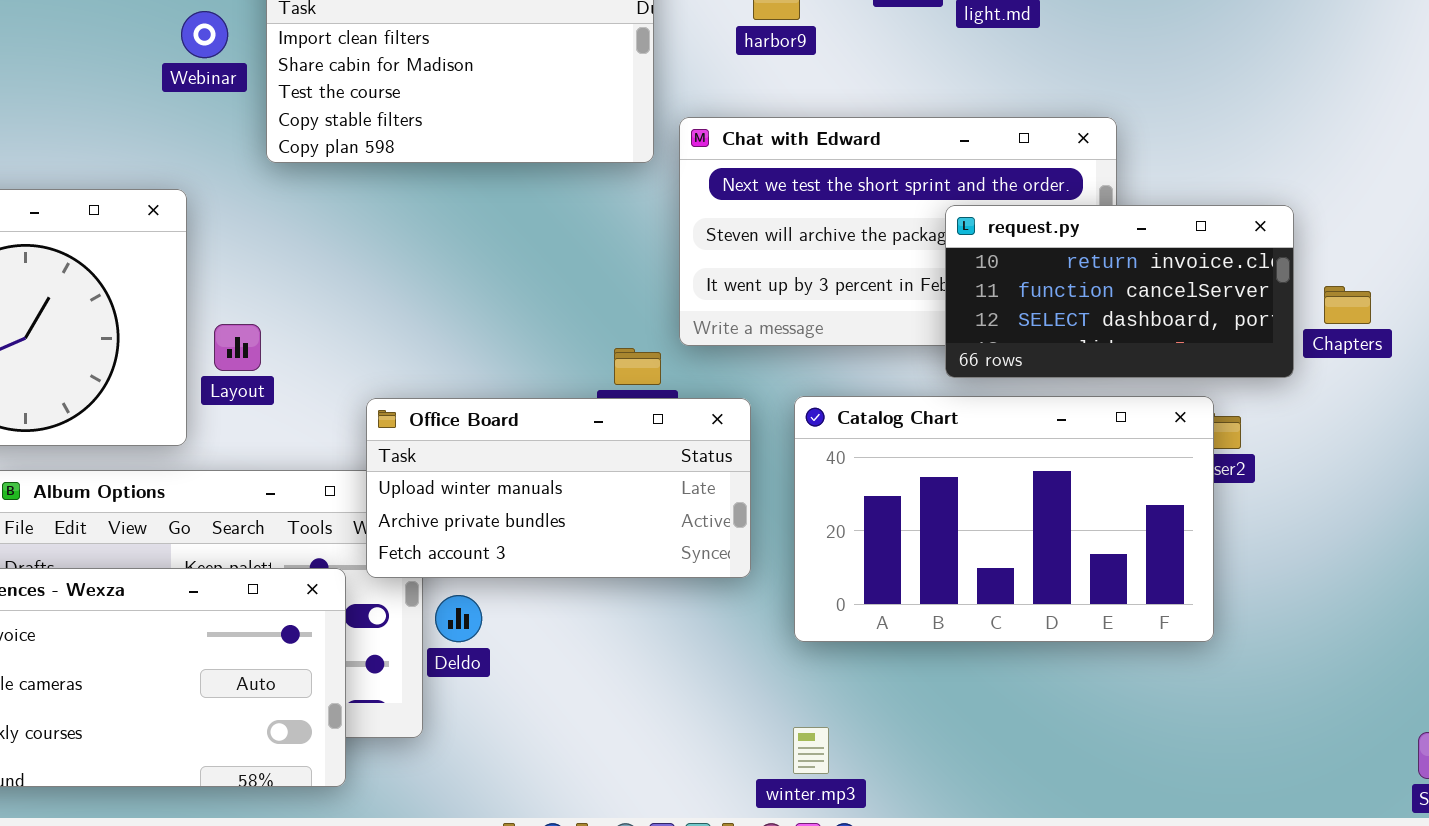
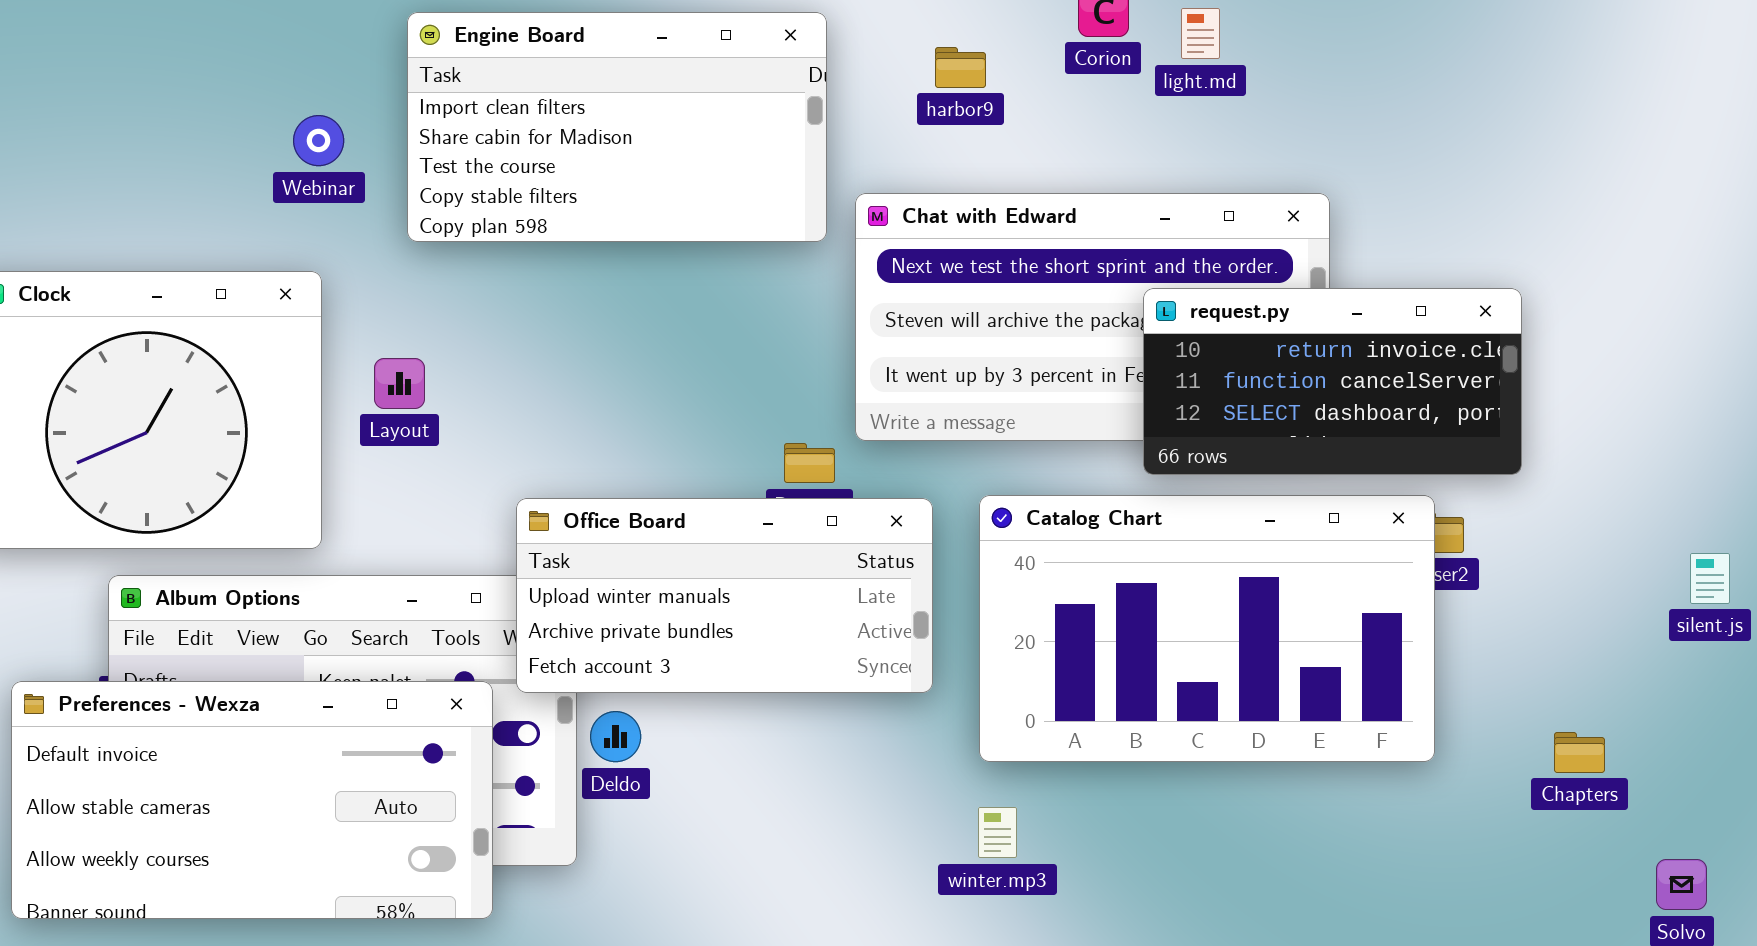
Webinar: [181,11,228,58] -> [293,115,344,166], moved
Chapters: [1324,286,1371,324] -> [1554,732,1605,773], moved
Layout: [214,324,261,371] -> [374,358,425,409], moved
winter.mp3: [793,727,829,774] -> [978,807,1017,858], moved

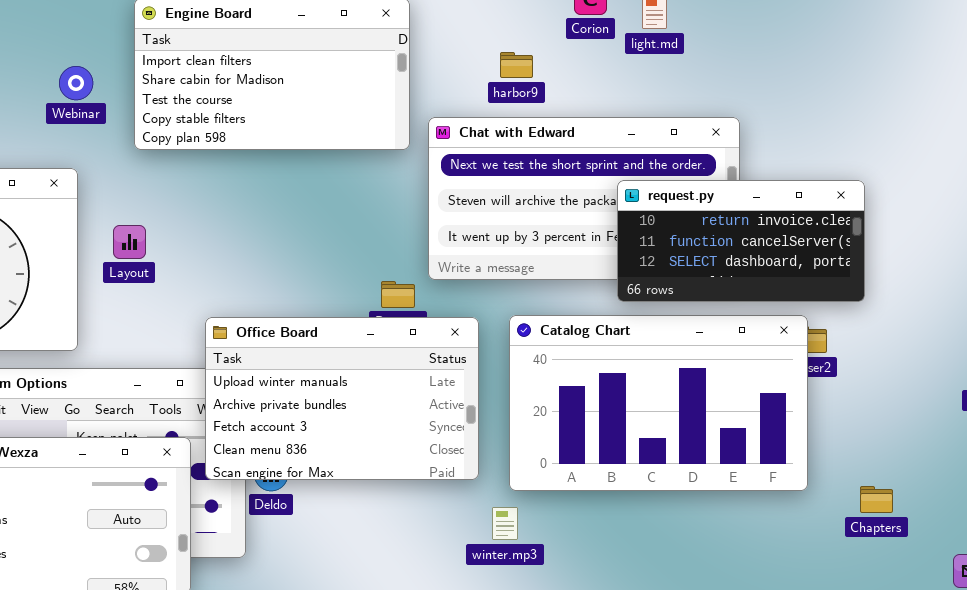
harbor9: [935,47,986,88] -> [500,52,533,78], moved
Office Board: [516,498,933,693] -> [205,317,479,480], resized
Chapters: [1554,732,1605,773] -> [860,486,893,513], moved
winter.mp3: [978,807,1017,858] -> [492,507,518,540], moved

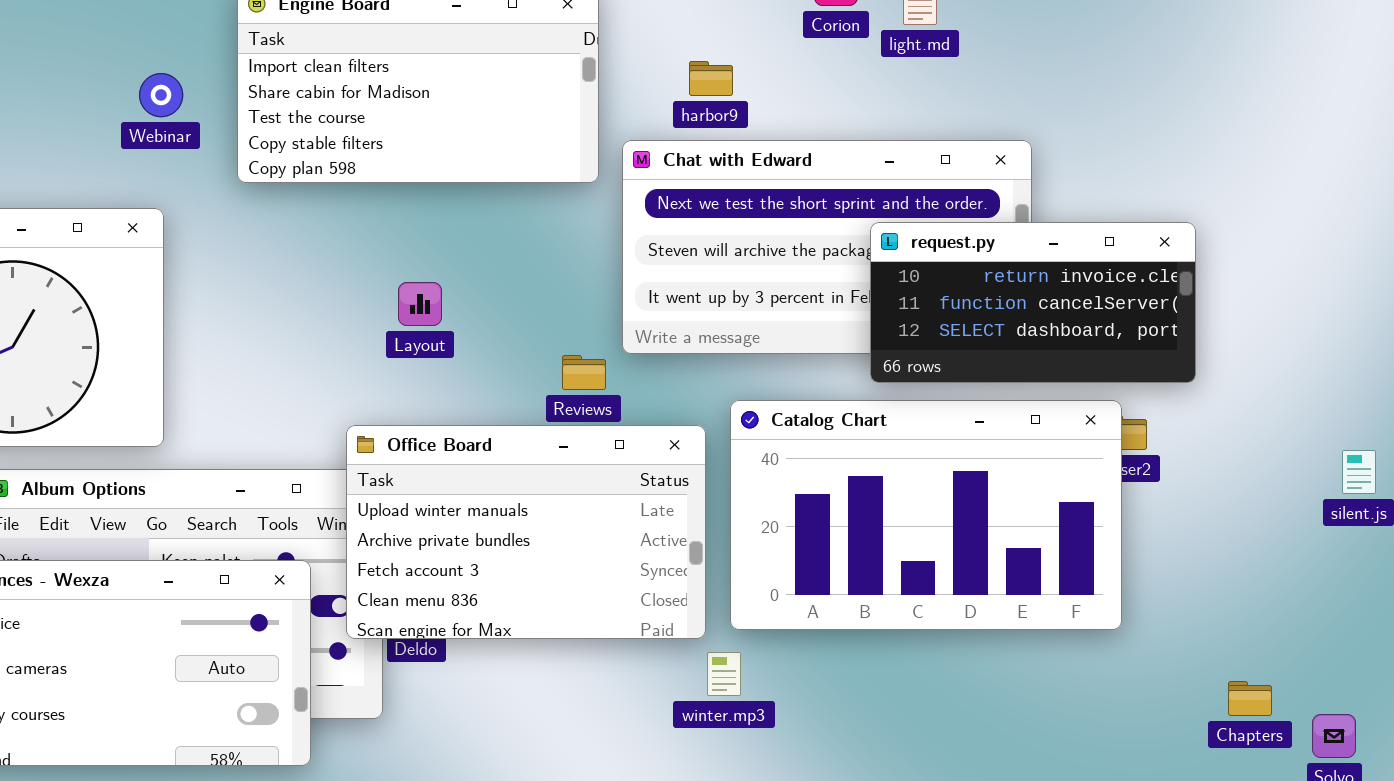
harbor9: [500,52,533,78] -> [689,61,733,96], moved
Layout: [113,225,146,259] -> [398,282,442,326], moved
Office Board: [205,317,479,480] -> [346,425,706,639], moved
Chapters: [860,486,893,513] -> [1228,681,1272,716], moved

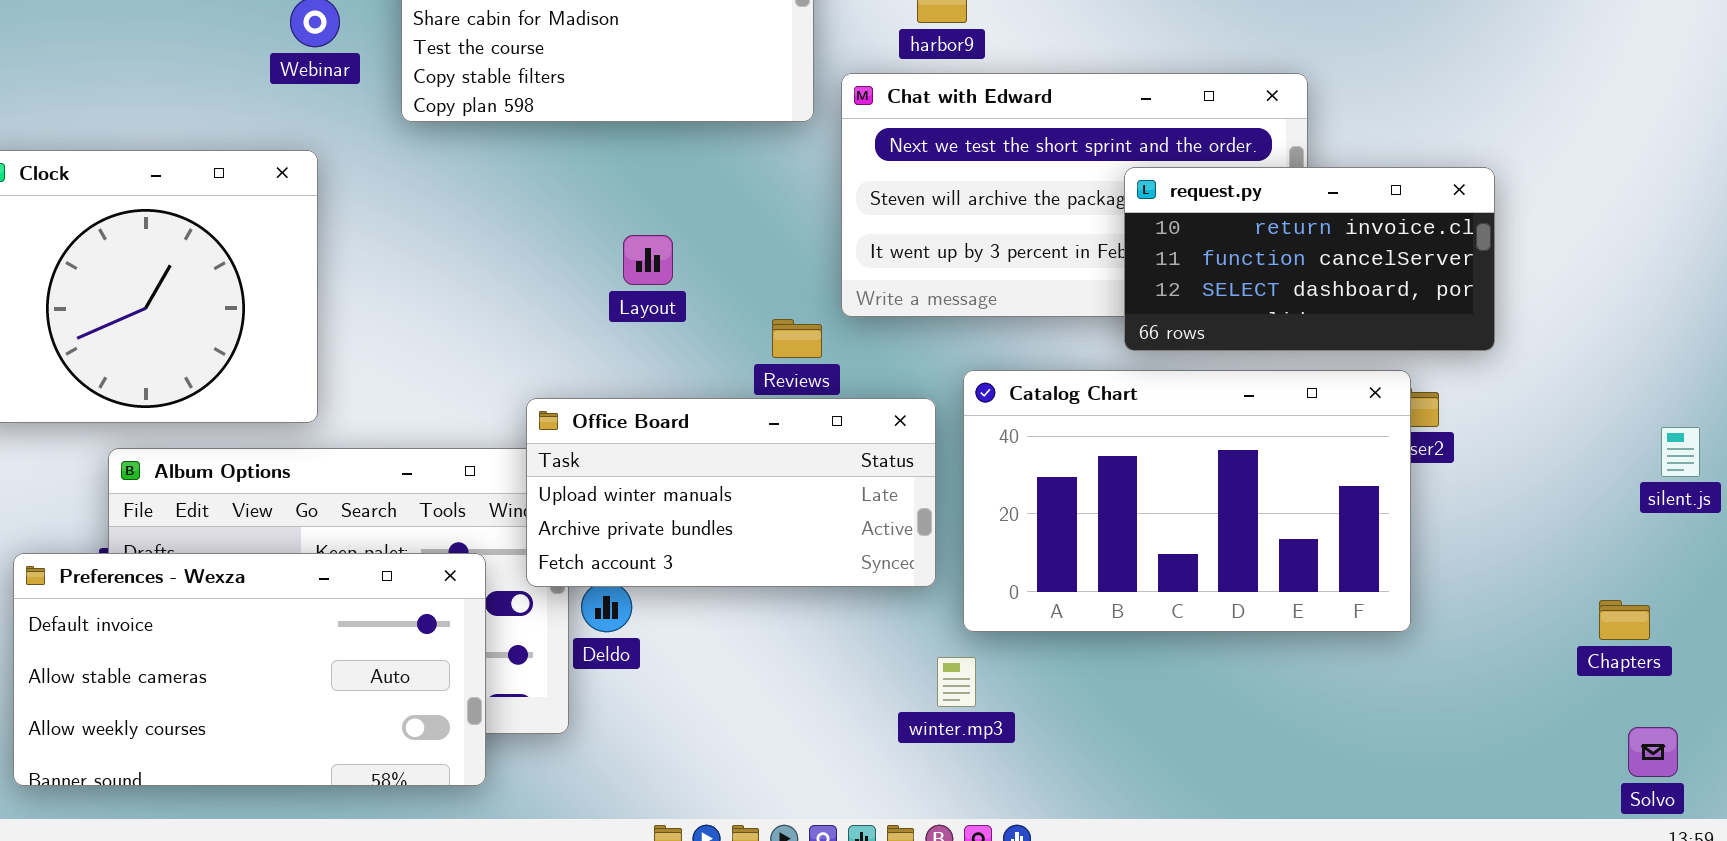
Layout: [398,282,442,326] -> [623,235,673,285], moved
Office Board: [346,425,706,639] -> [526,398,936,587], resized
Chapters: [1228,681,1272,716] -> [1599,600,1650,640], moved

